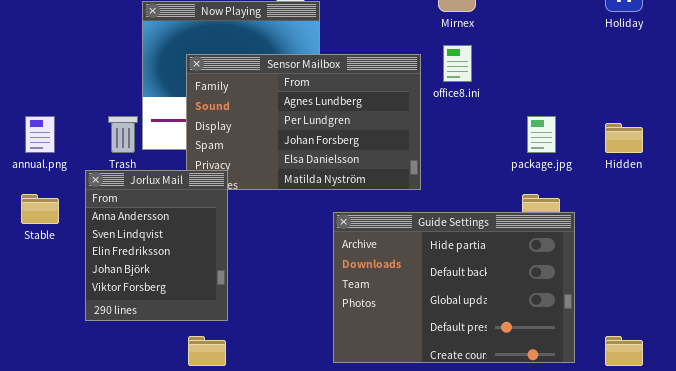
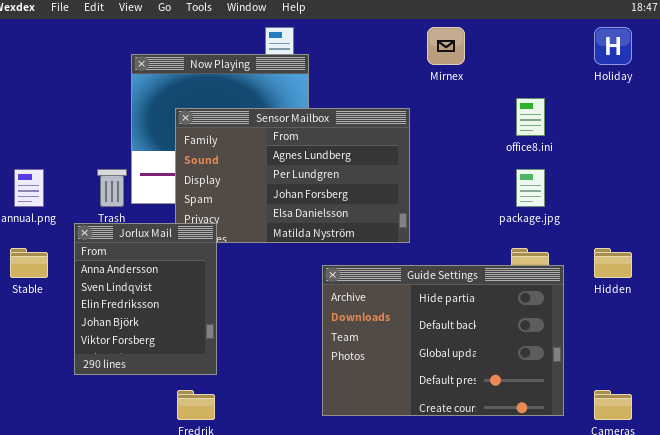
office8.ini: [443,45,472,82] -> [516,98,545,136], moved
Hidden: [605,123,643,153] -> [594,248,632,278], moved

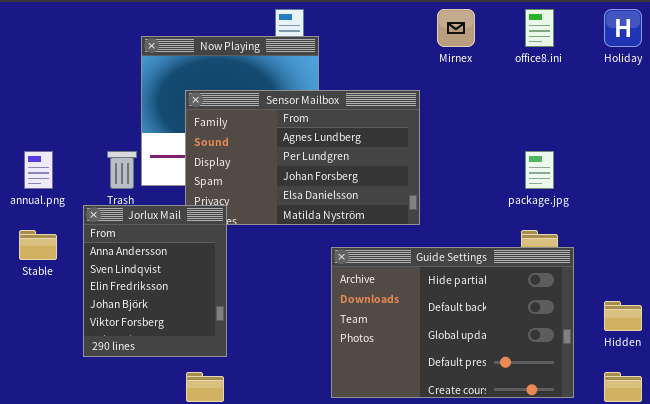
office8.ini: [516,98,545,136] -> [525,9,554,47], moved
Hidden: [594,248,632,278] -> [604,301,642,331], moved

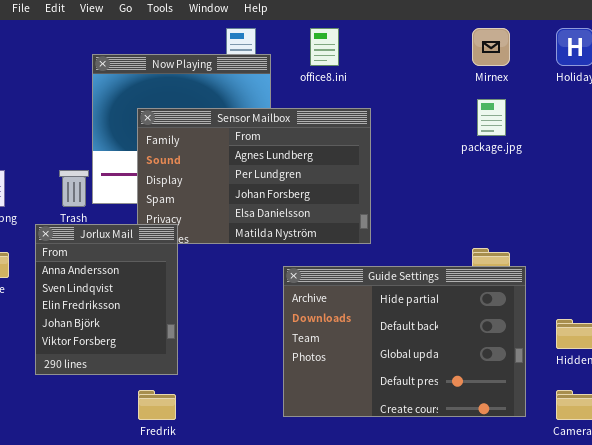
Mirnex: [437,9,475,47] -> [472,28,510,66], moved
office8.ini: [525,9,554,47] -> [310,28,339,66], moved
package.jpg: [525,151,554,189] -> [477,99,506,136], moved

